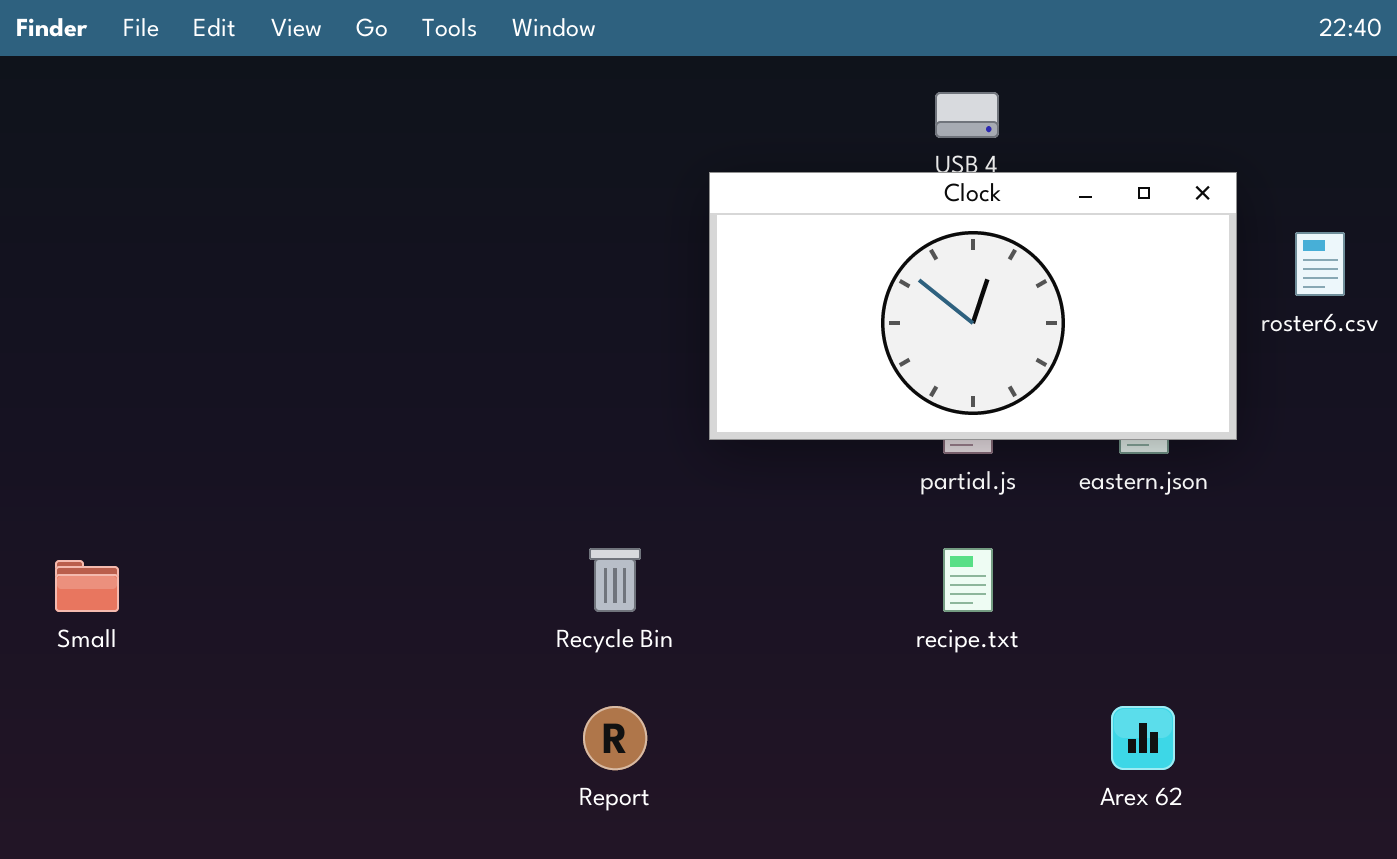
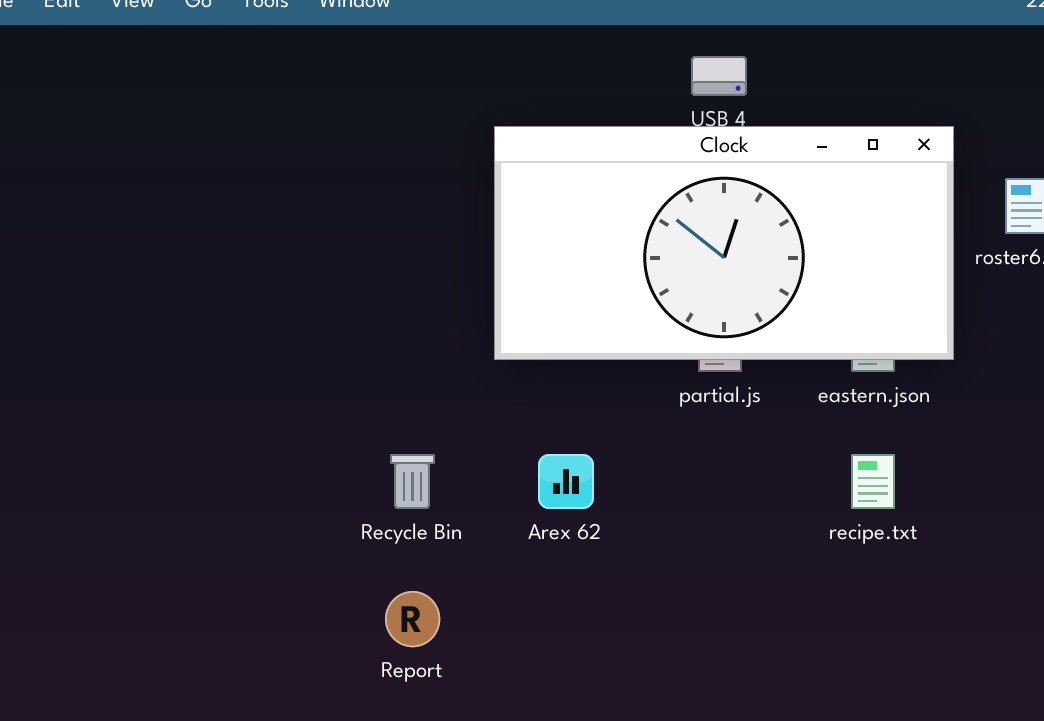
recipe.txt: [943,548,993,612] -> [851,454,895,509], moved
Arex 62: [1111,706,1175,770] -> [538,454,594,509], moved

